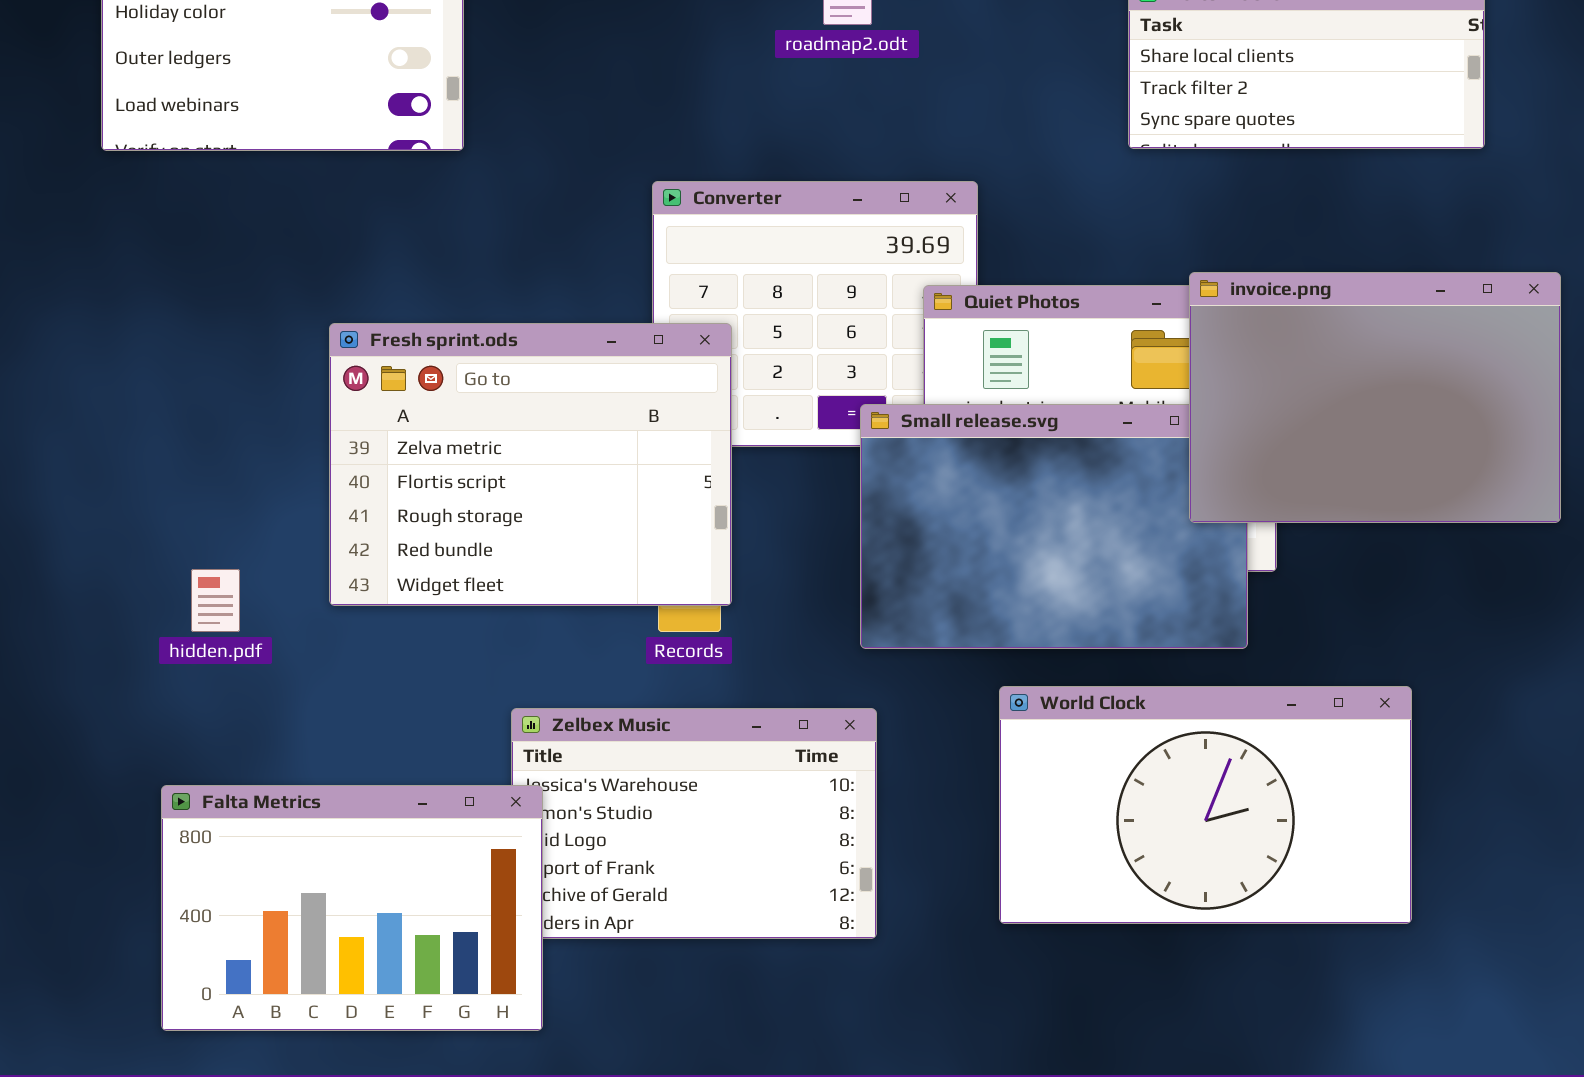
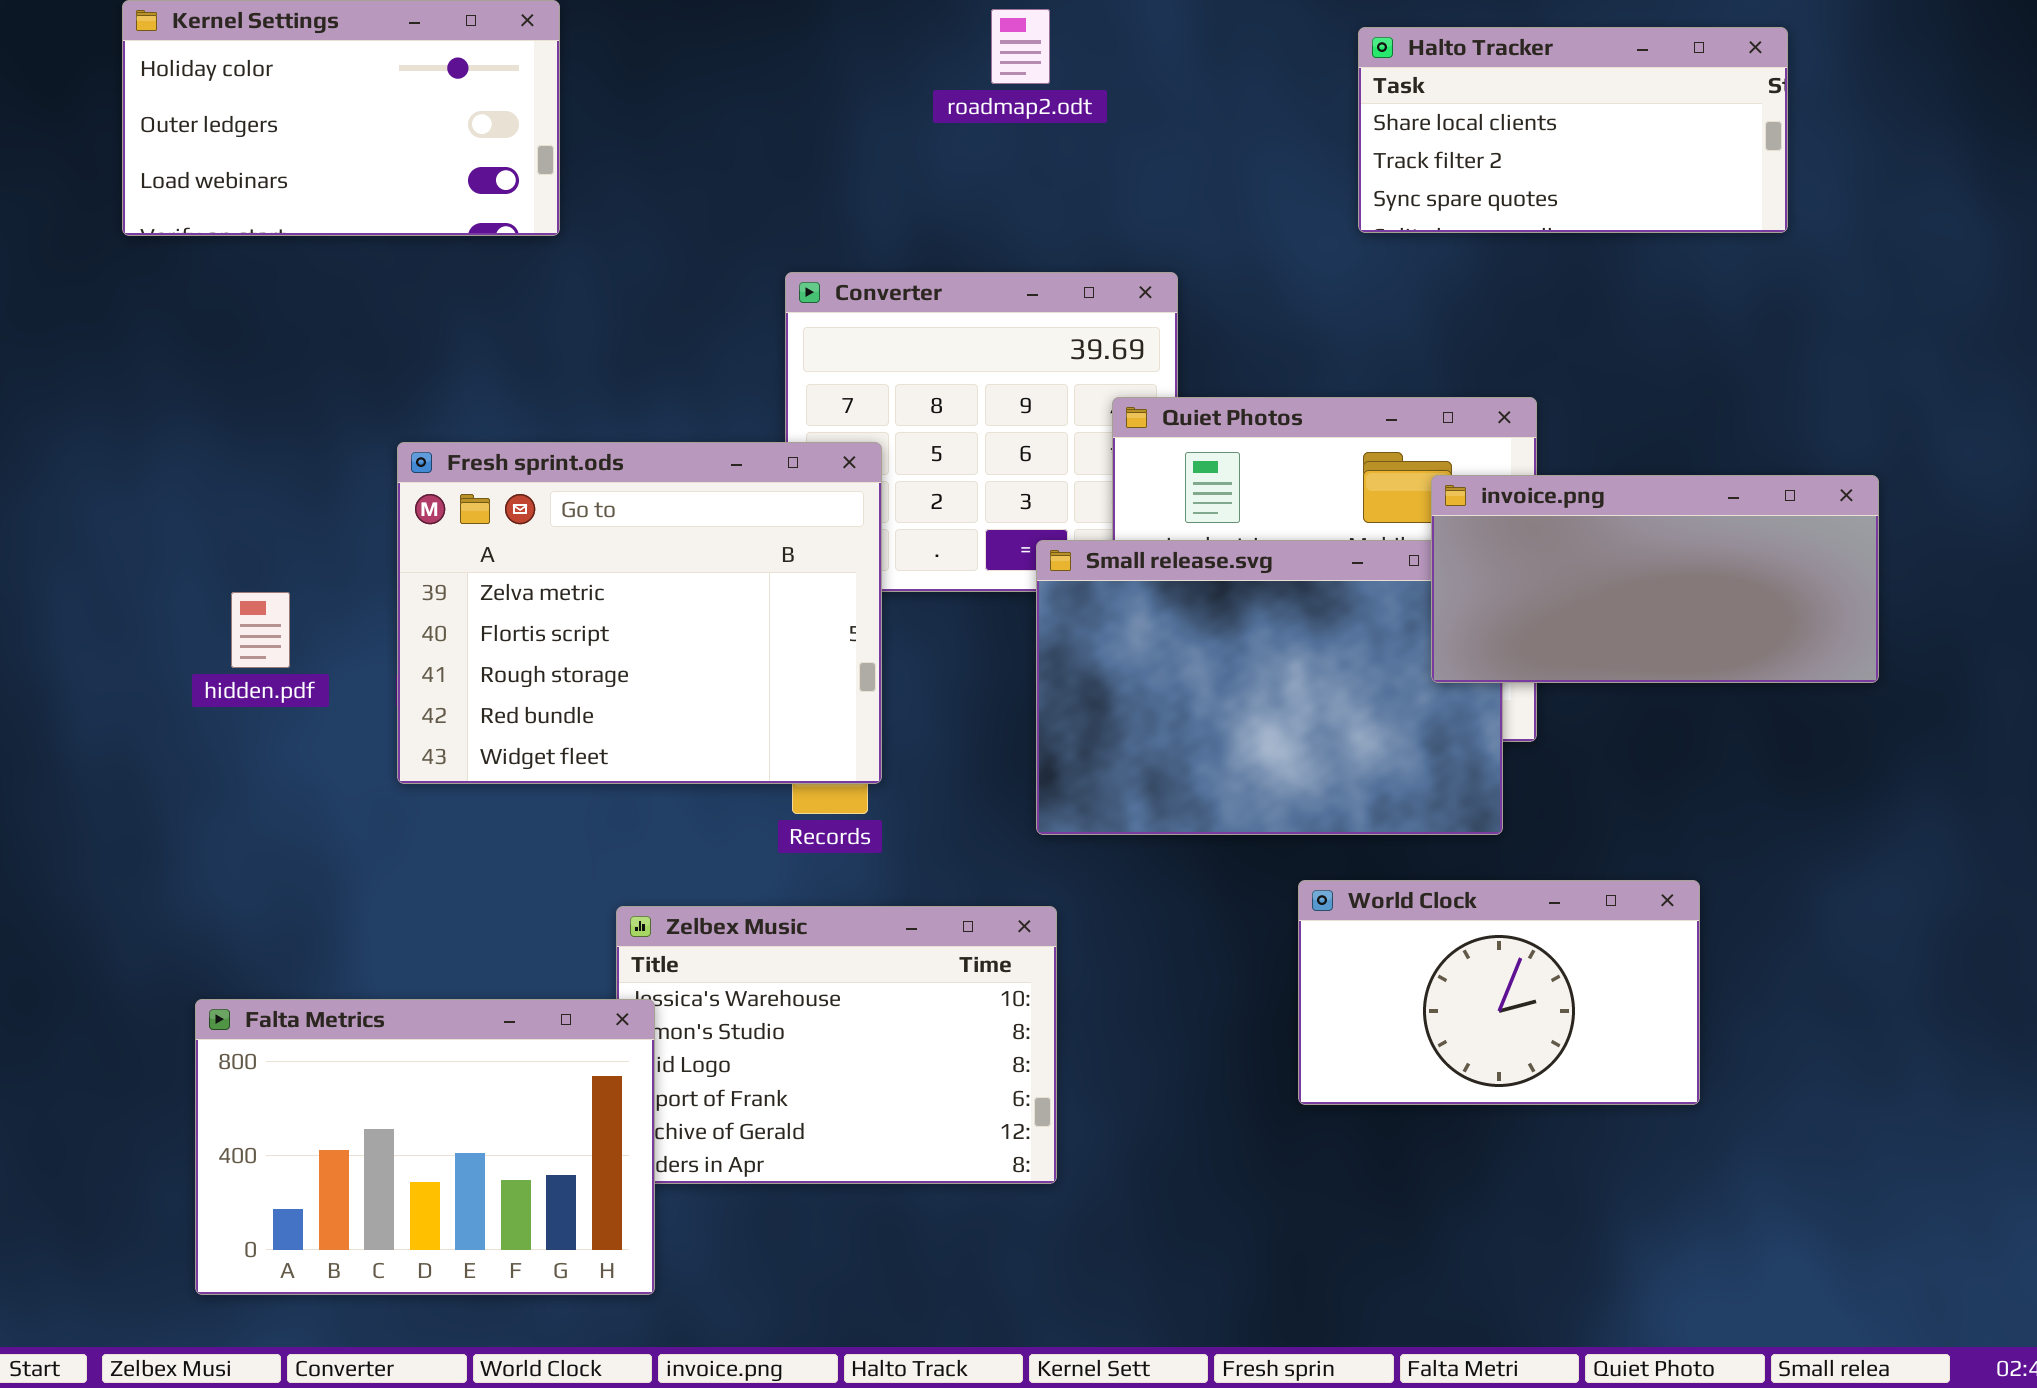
invoice.png: [1189,272,1561,523] -> [1431,475,1879,683], resized
hidden.pdf: [191,569,240,632] -> [231,592,290,668], moved
World Clock: [999,686,1412,924] -> [1298,880,1700,1105], resized

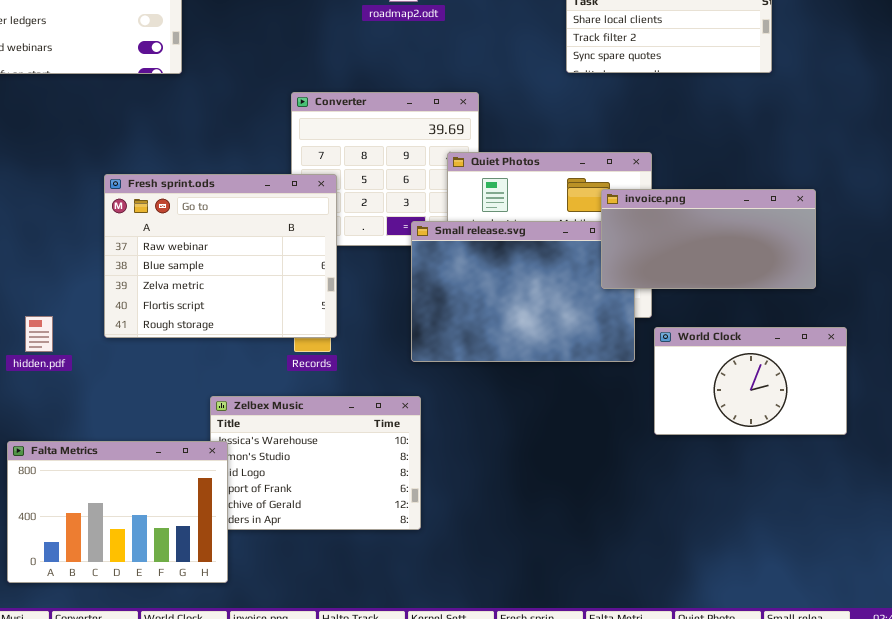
Fresh sprint.ods: [397,442,882,784] -> [104,174,337,338], scrolled up 2 rows
hidden.pdf: [231,592,290,668] -> [25,316,53,352], moved
World Clock: [1298,880,1700,1105] -> [654,327,847,435], moved

